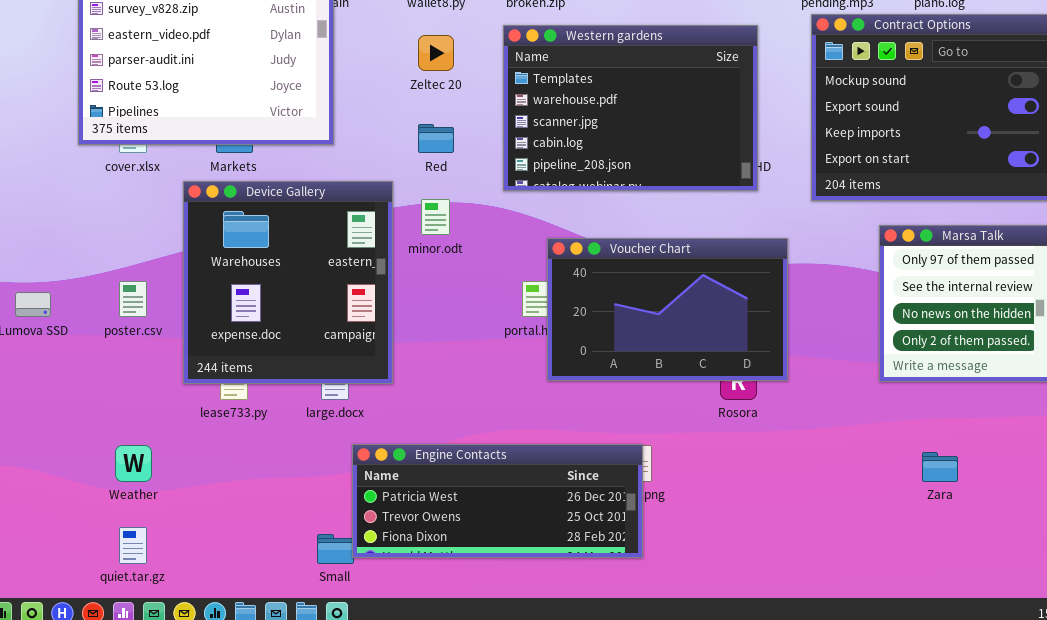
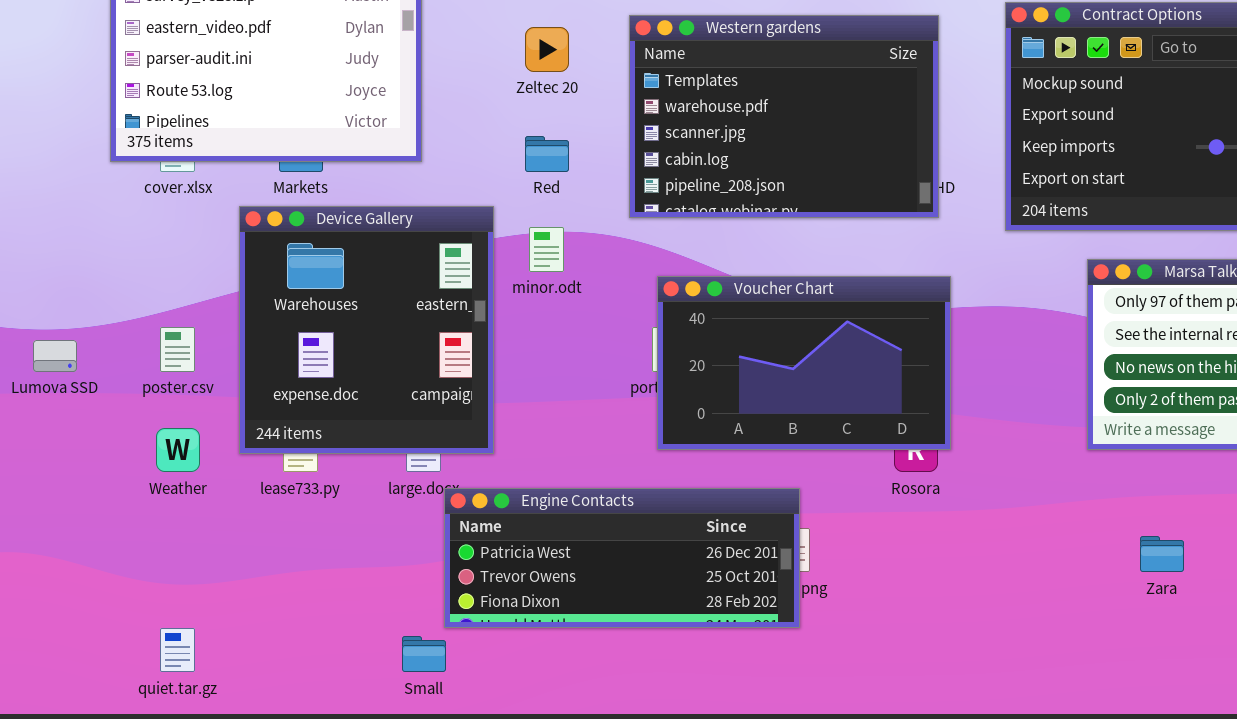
Voucher Chart: [547,238,788,381] -> [657,276,951,450], moved
Engine Contacts: [352,444,643,558] -> [444,488,800,628], moved
Weather: [115,445,152,482] -> [156,428,200,472], moved

